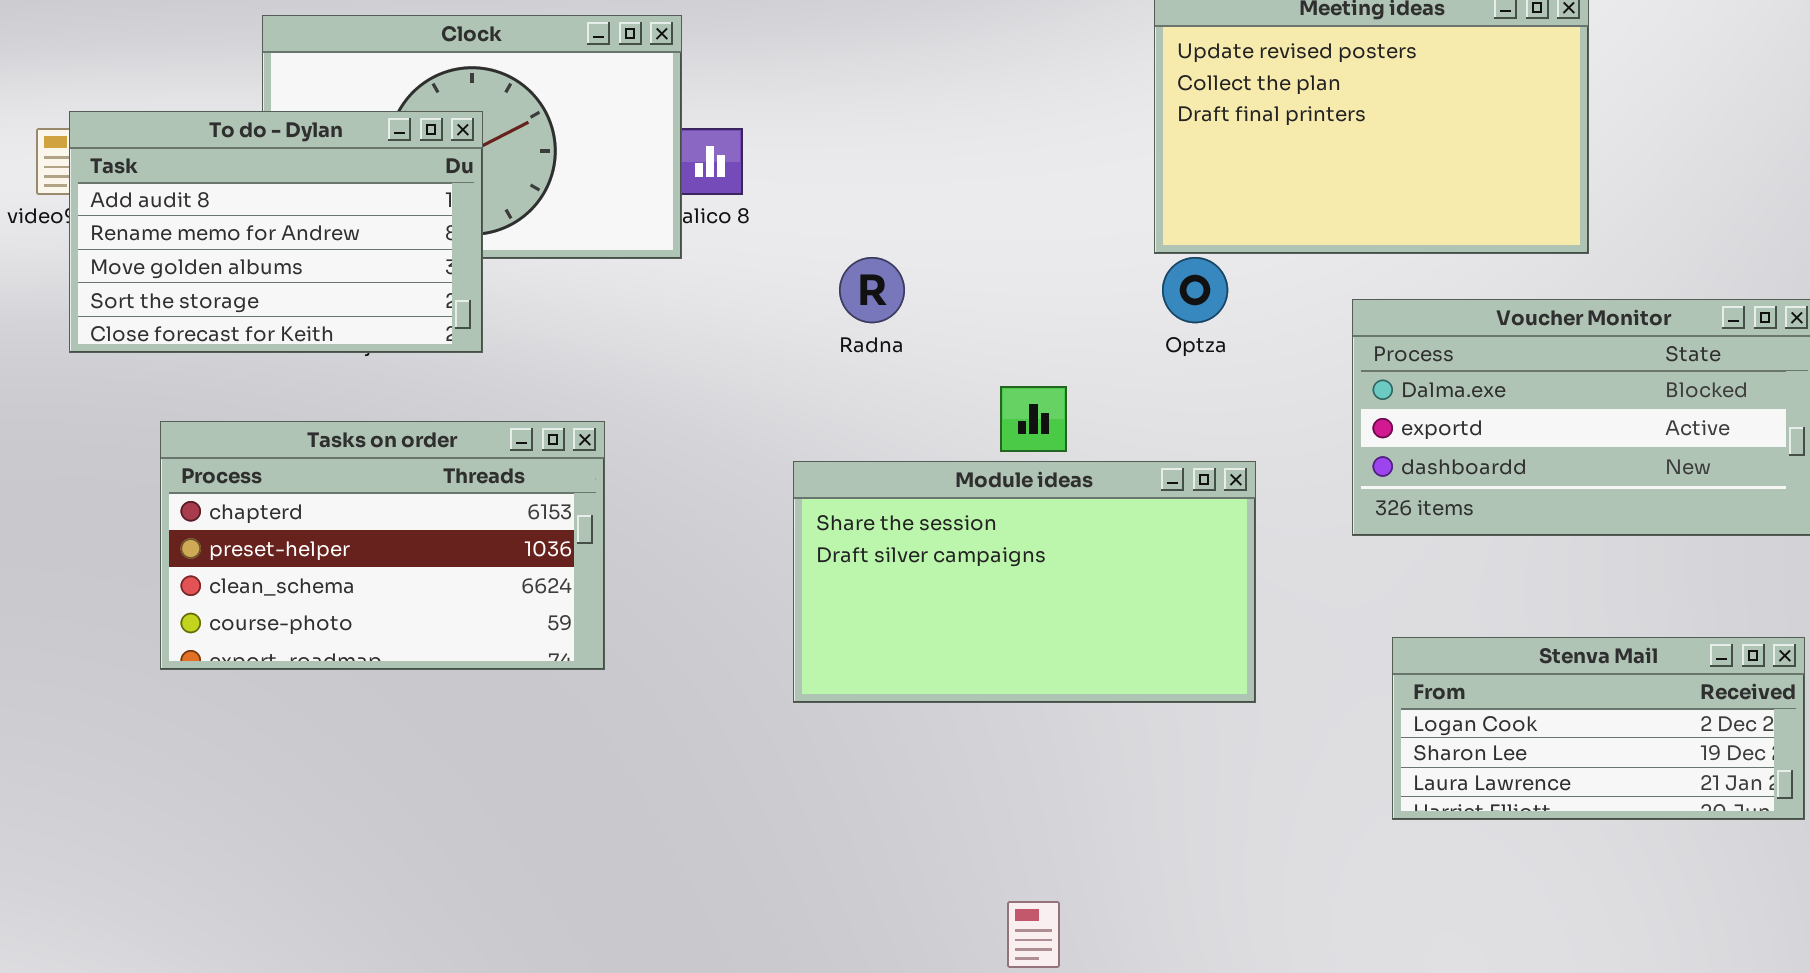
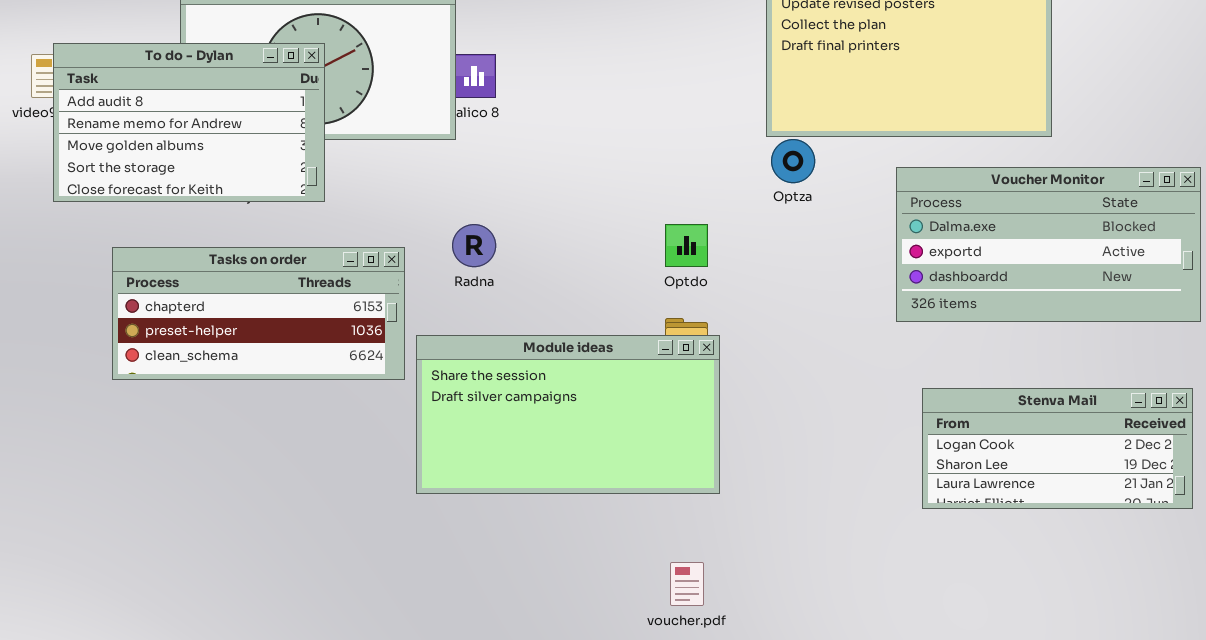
Radna: [839,257,905,323] -> [452,224,496,267], moved
Tasks on order: [160,421,605,670] -> [112,247,405,380], resized
Module ideas: [793,461,1256,703] -> [416,335,720,494], moved

